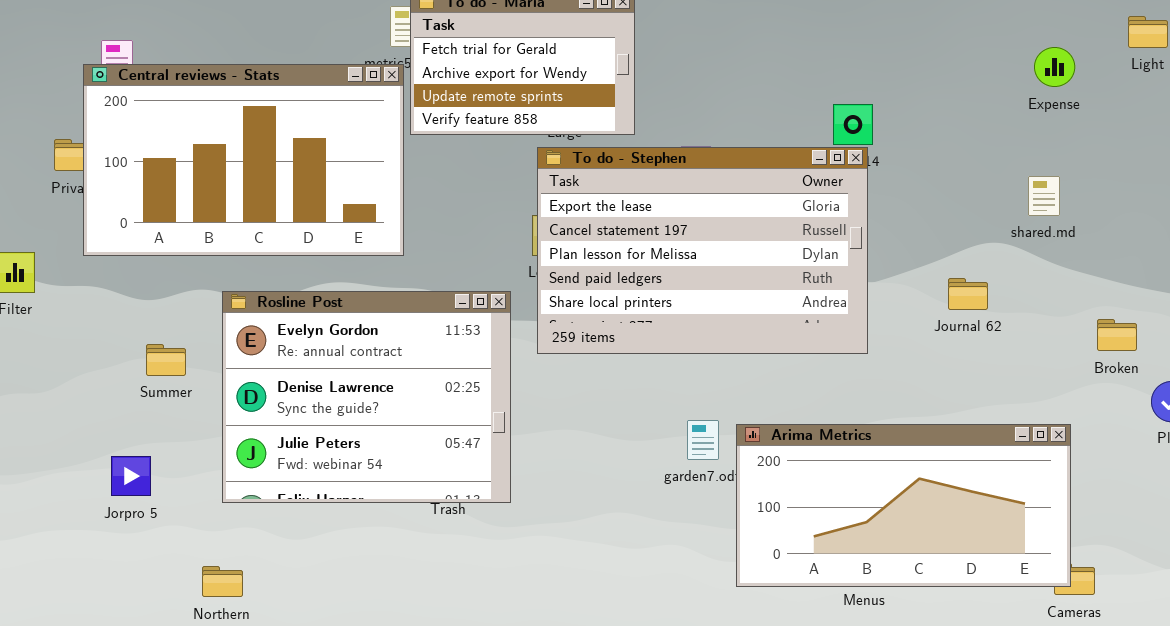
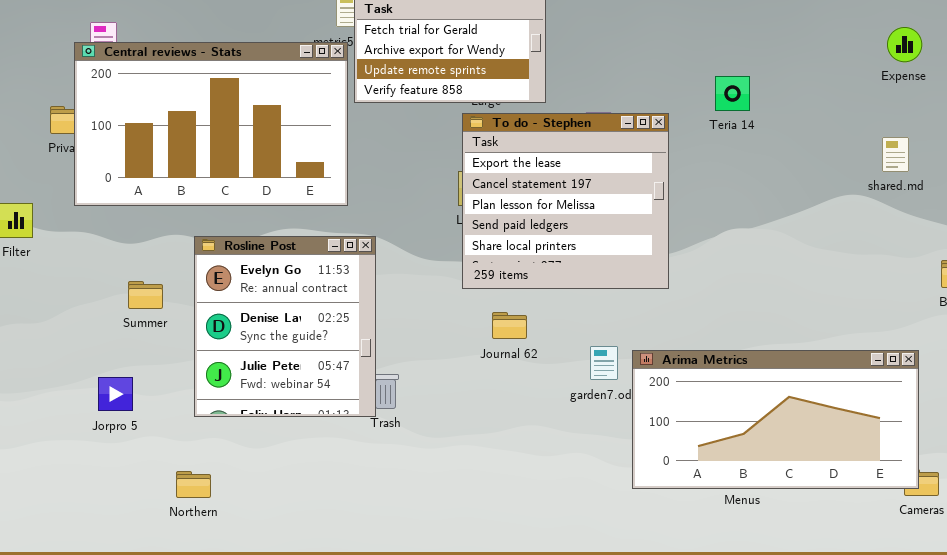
To do - Stephen: [537,147,868,354] -> [462,113,669,289], resized
Journal 62: [948,278,988,310] -> [492,312,527,339], moved
Rosline Post: [222,291,511,503] -> [194,236,376,417], resized

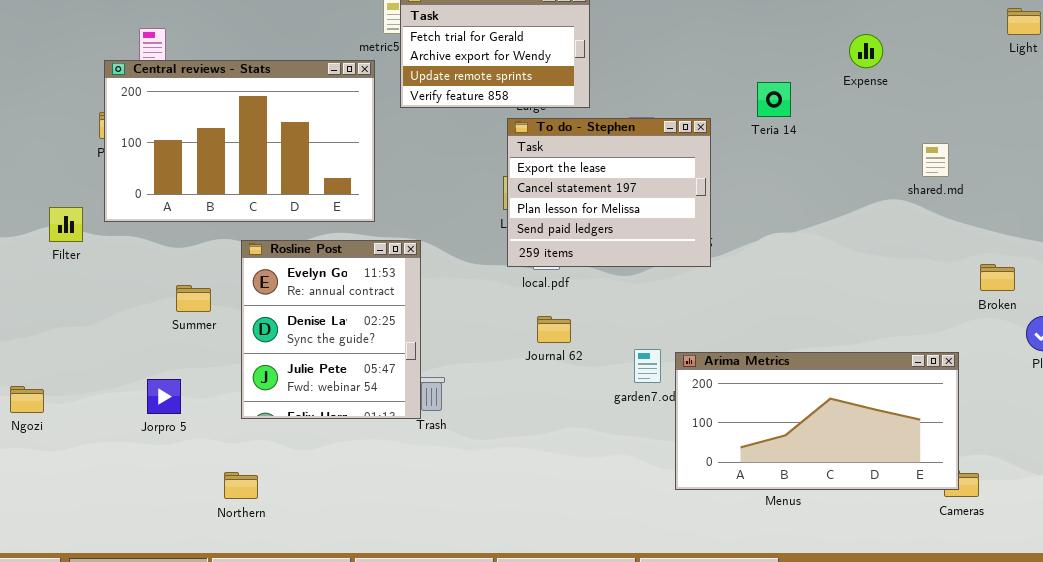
Expense: [887,27,922,62] -> [849,34,883,68], moved
Central reviews - Stats: [74,42,348,206] -> [104,60,375,222], moved
To do - Stephen: [462,113,669,289] -> [507,118,711,267], resized

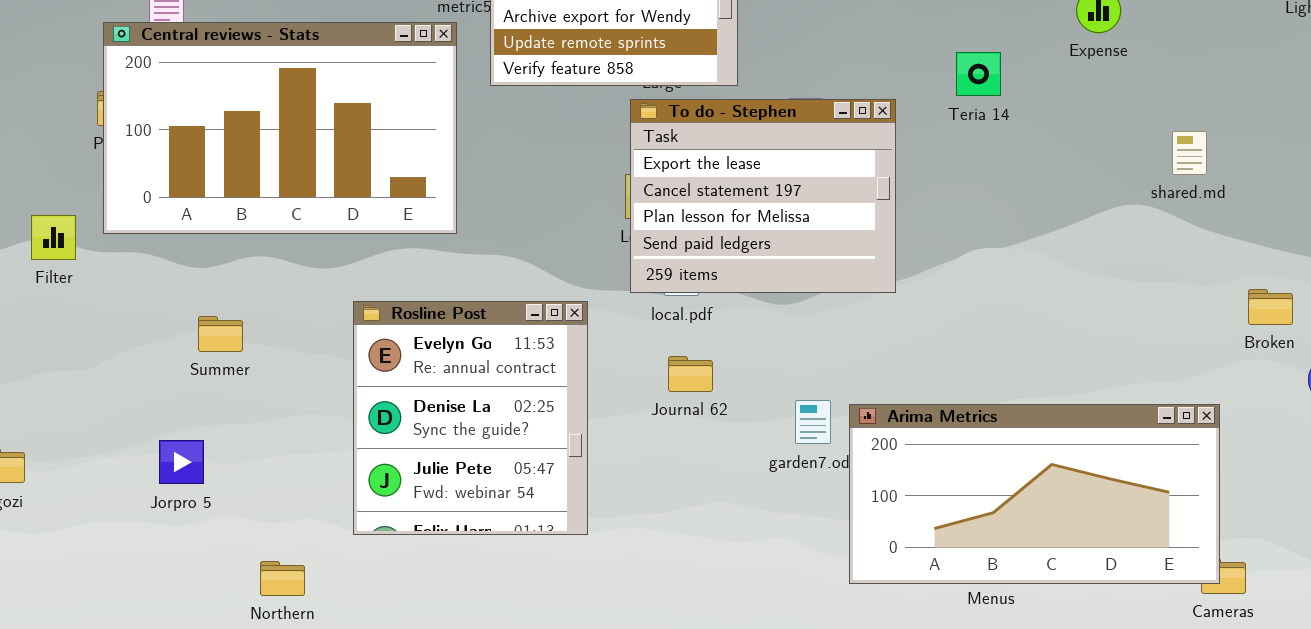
Rosline Post: [241,240,421,419] -> [353,301,588,535], moved

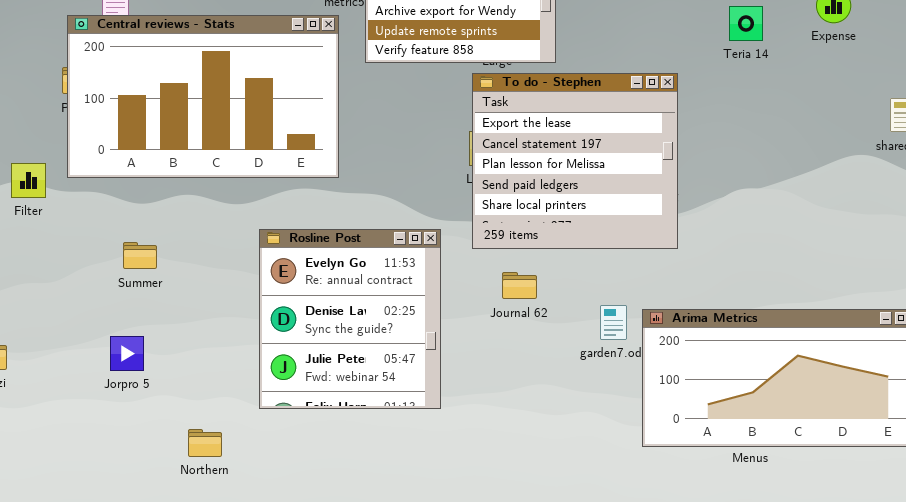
Teria 14: [956,52,1001,96] -> [729,6,763,41], moved
To do - Stephen: [630,99,896,293] -> [472,73,678,249], resized
Summer: [198,316,243,352] -> [123,242,157,269], moved

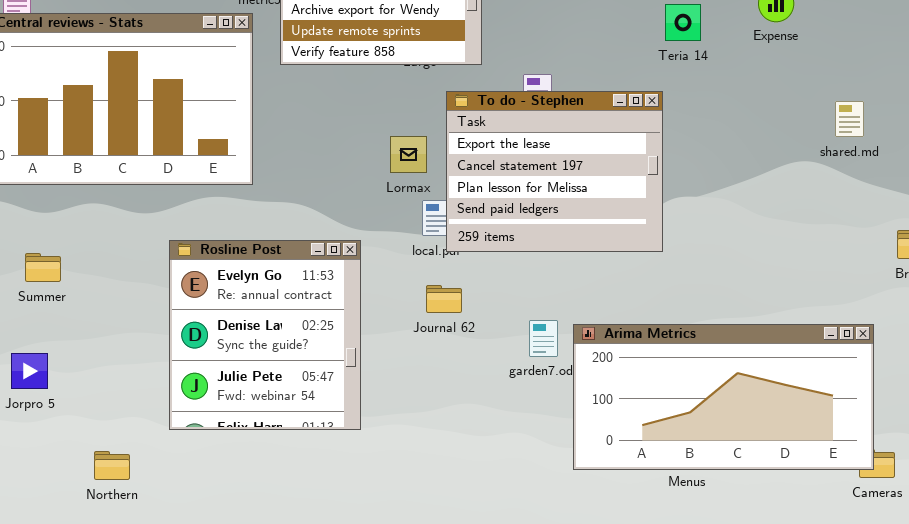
To do - Stephen: [472,73,678,249] -> [446,91,663,252], moved, resized

